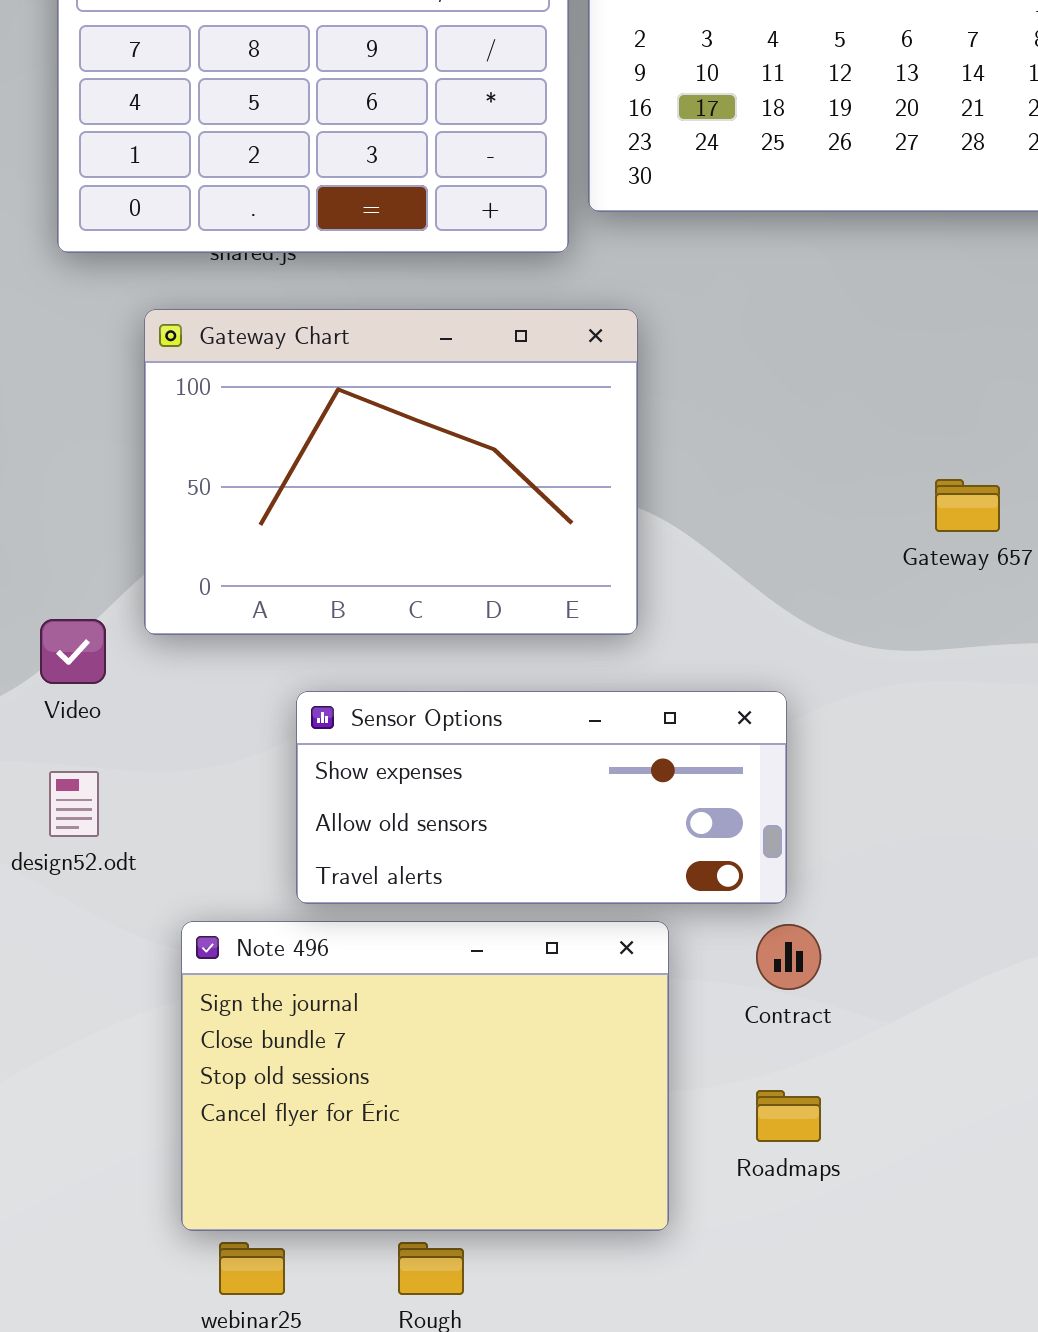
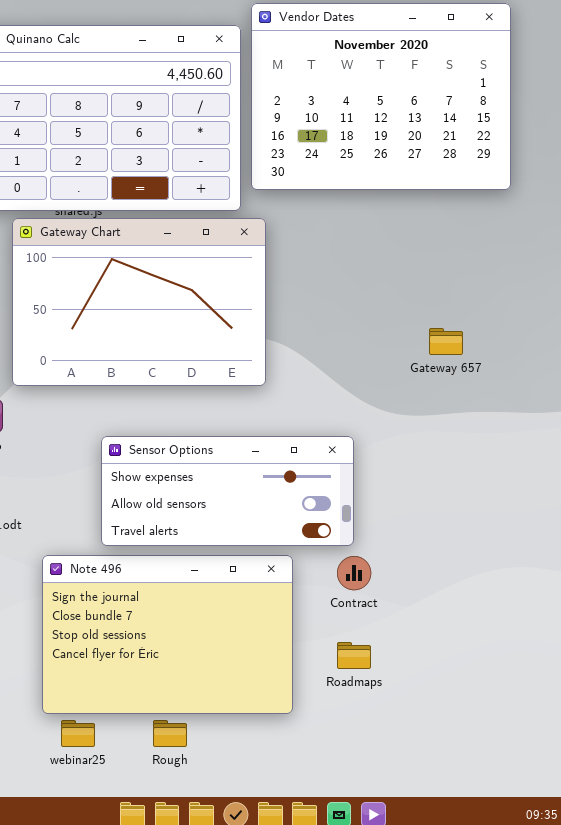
Gateway Chart: [144,309,638,635] -> [12,218,266,386], moved

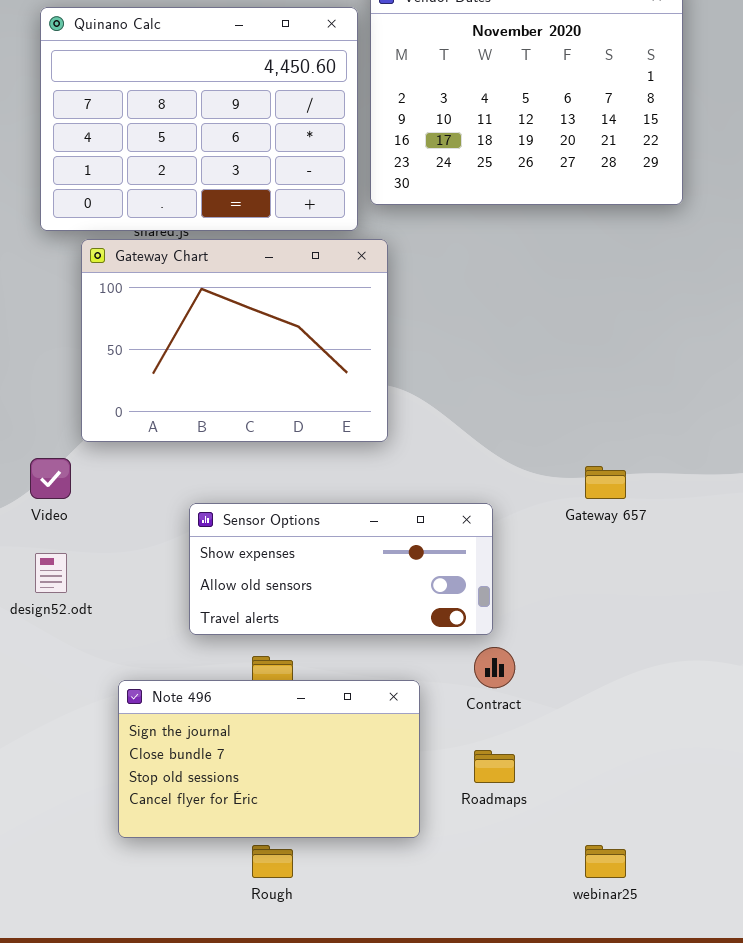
Gateway 657: [429,328,463,355] -> [585,466,626,499], moved
Note 496: [42,555,293,714] -> [118,680,420,838], resized
webinar25: [61,720,95,747] -> [585,845,626,878], moved

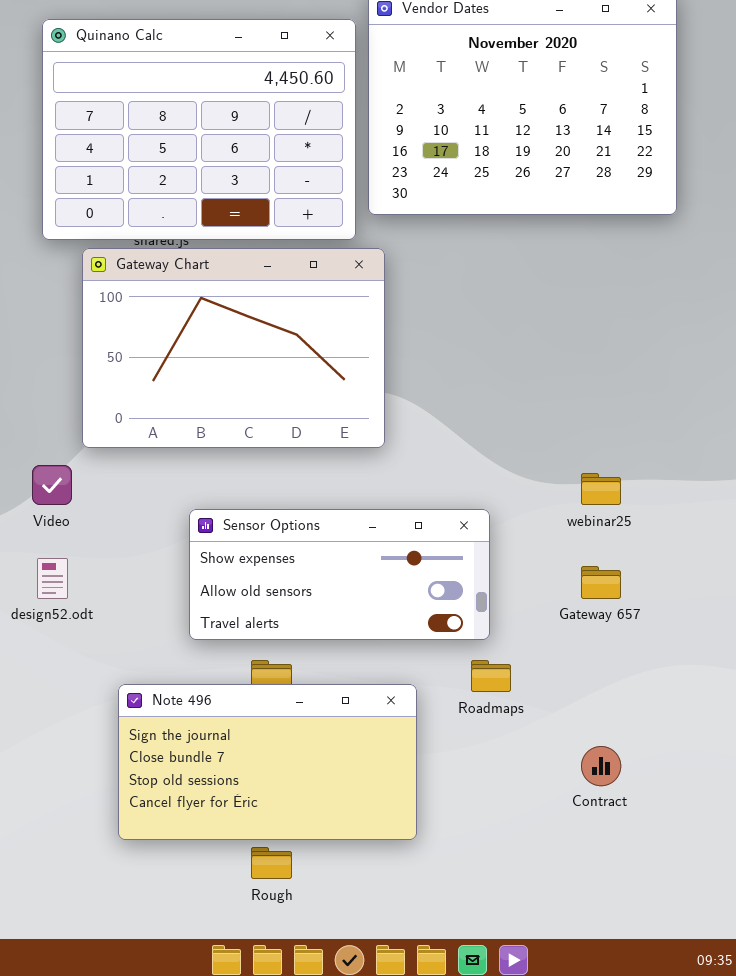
Gateway 657: [585,466,626,499] -> [581,566,621,599], moved
Contract: [474,647,515,688] -> [581,746,621,786], moved
Roadmaps: [474,750,515,783] -> [471,660,511,692], moved
webinar25: [585,845,626,878] -> [581,473,621,505], moved

